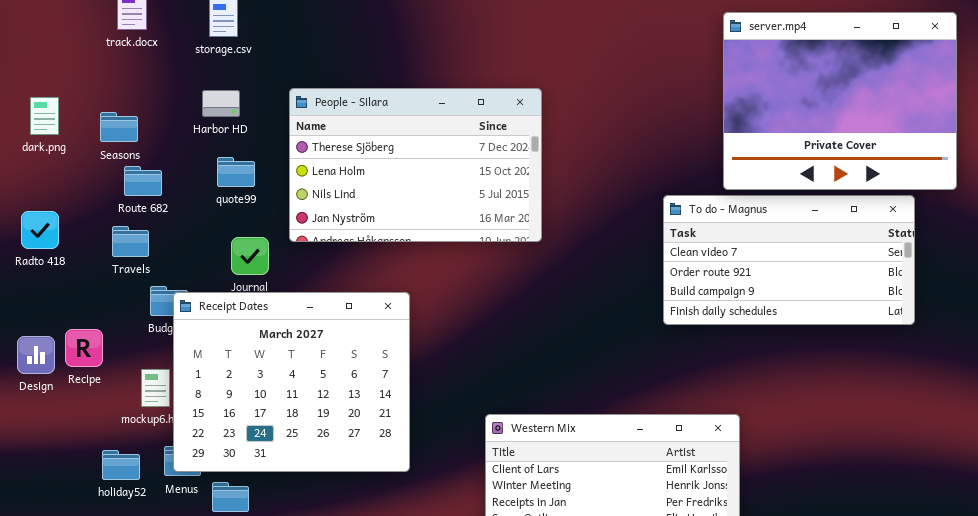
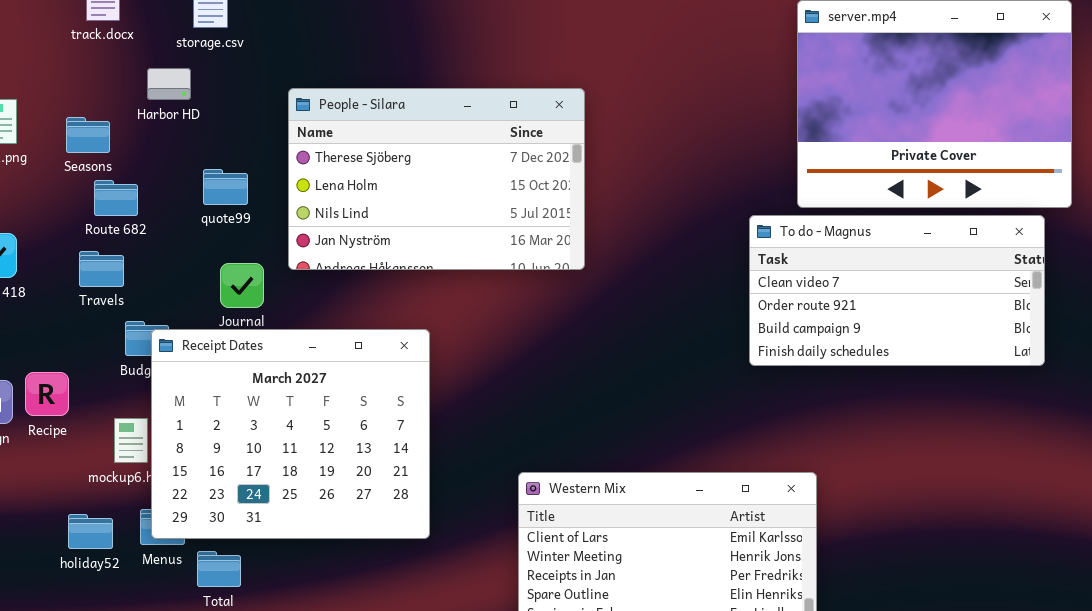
Harbor HD: [202,90,240,117] -> [147,68,191,100], moved
To do - Magnus: [663,195,915,325] -> [749,215,1045,366], moved

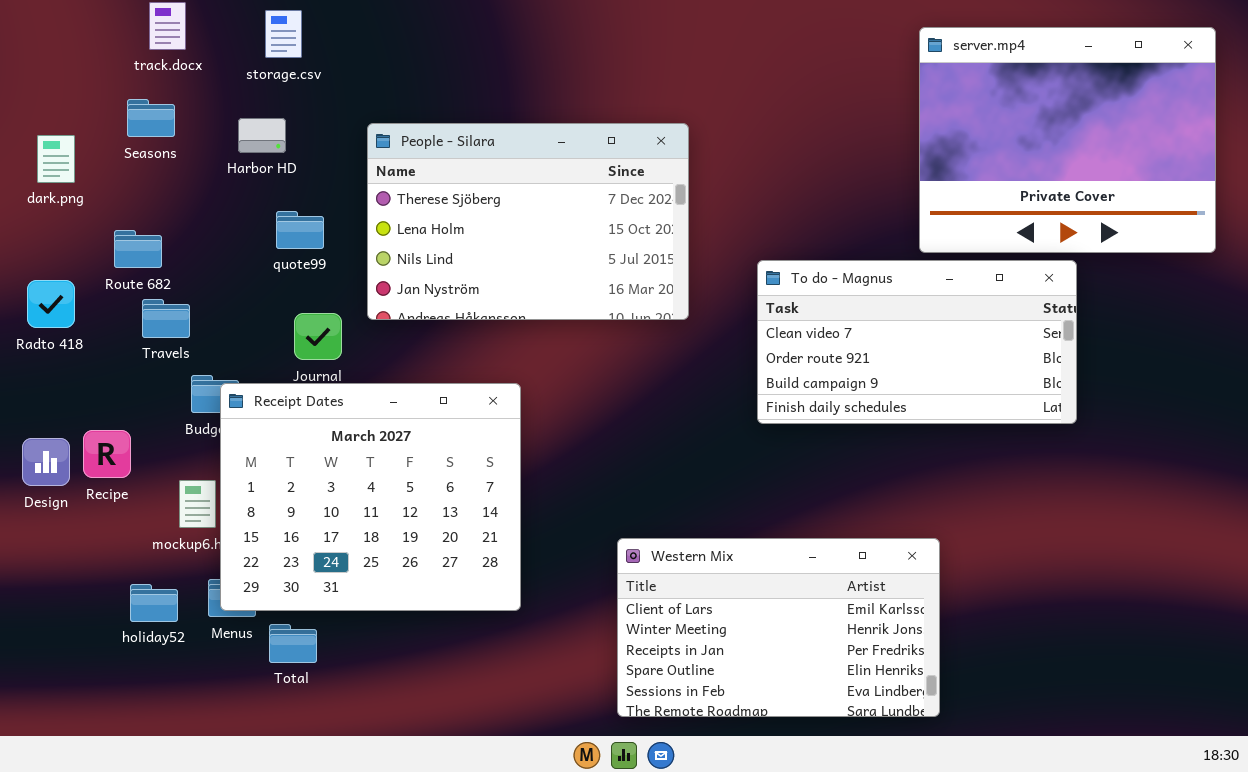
Harbor HD: [147,68,191,100] -> [238,118,286,153], moved
Seasons: [66,117,110,153] -> [127,99,175,137], moved
Route 682: [94,180,138,216] -> [114,230,162,268], moved
To do - Magnus: [749,215,1045,366] -> [757,260,1077,424], moved

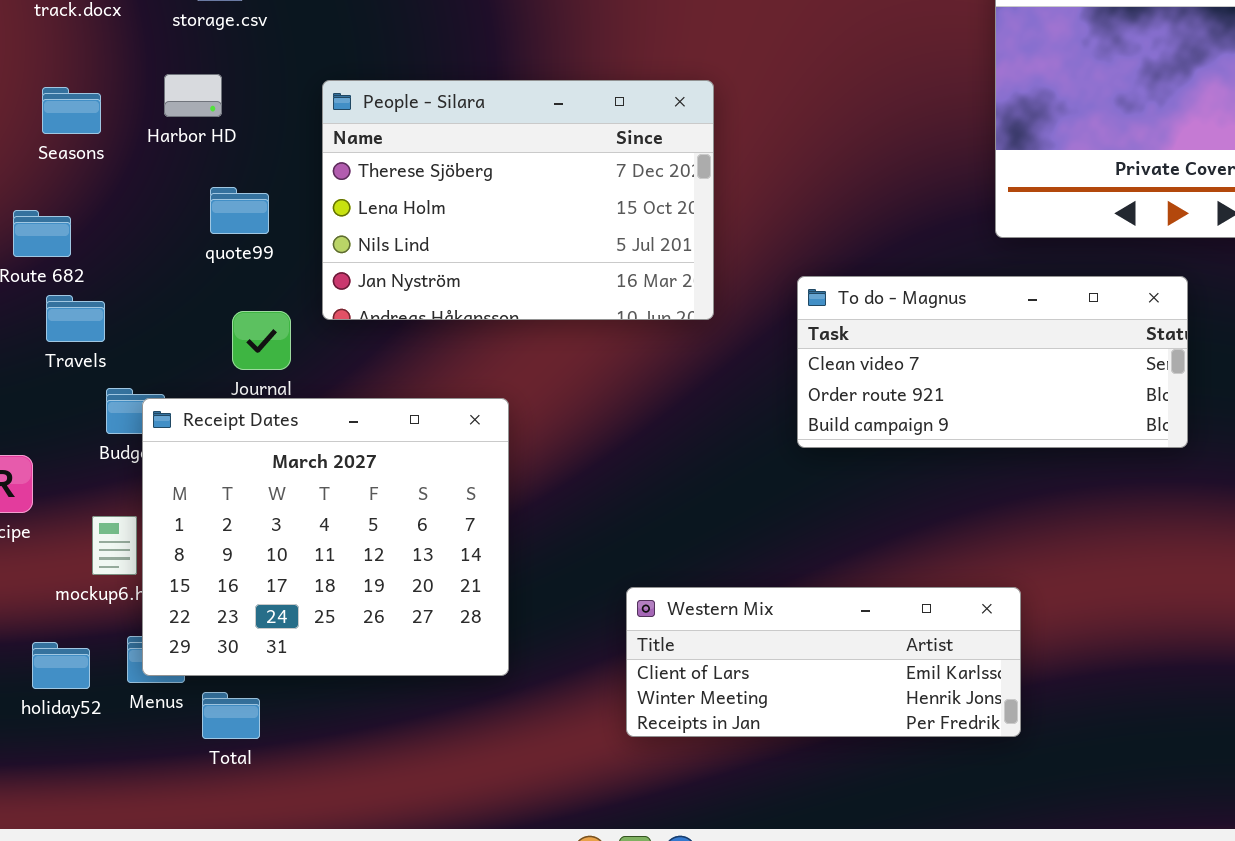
Seasons: [127,99,175,137] -> [42,87,101,134], moved
To do - Magnus: [757,260,1077,424] -> [797,276,1188,448], resized
Western Mix: [617,538,940,717] -> [626,587,1021,737], resized

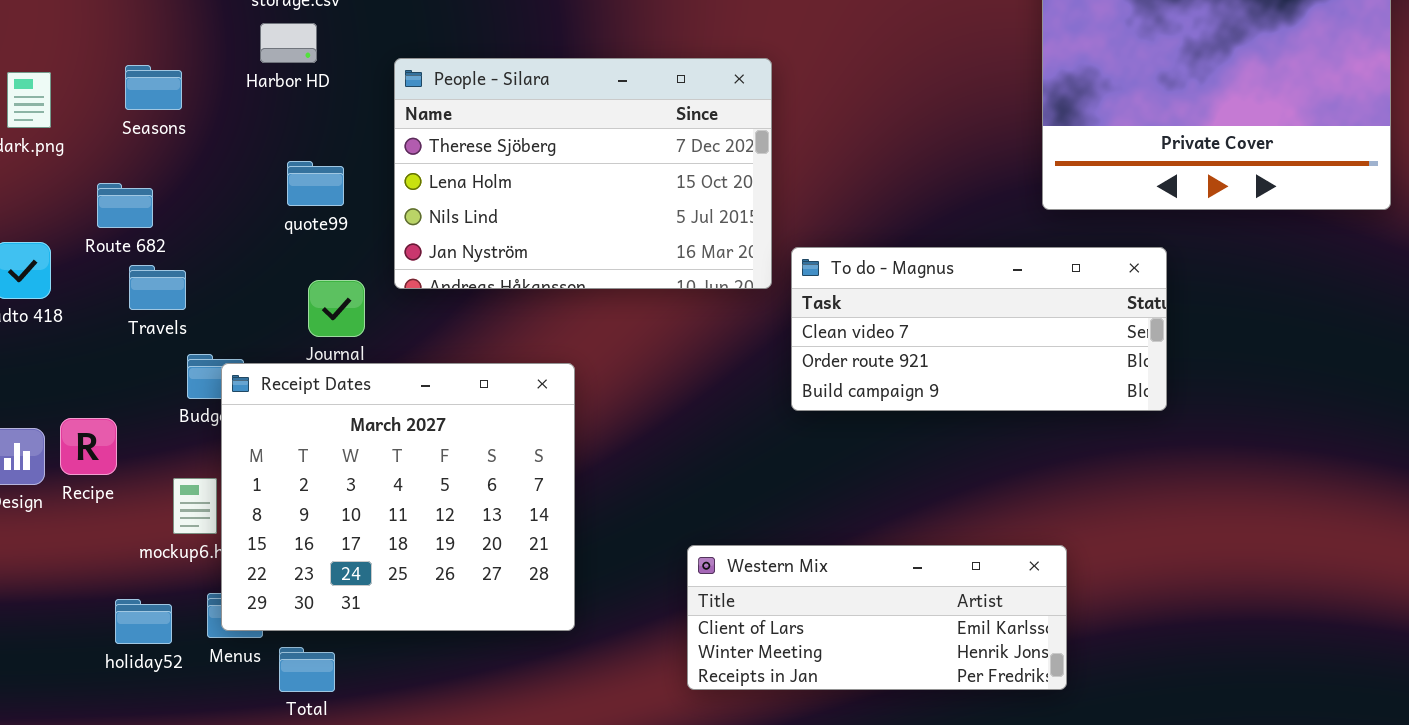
Harbor HD: [164,74,222,117] -> [260,23,317,63], moved
To do - Magnus: [797,276,1188,448] -> [791,247,1167,411], moved

